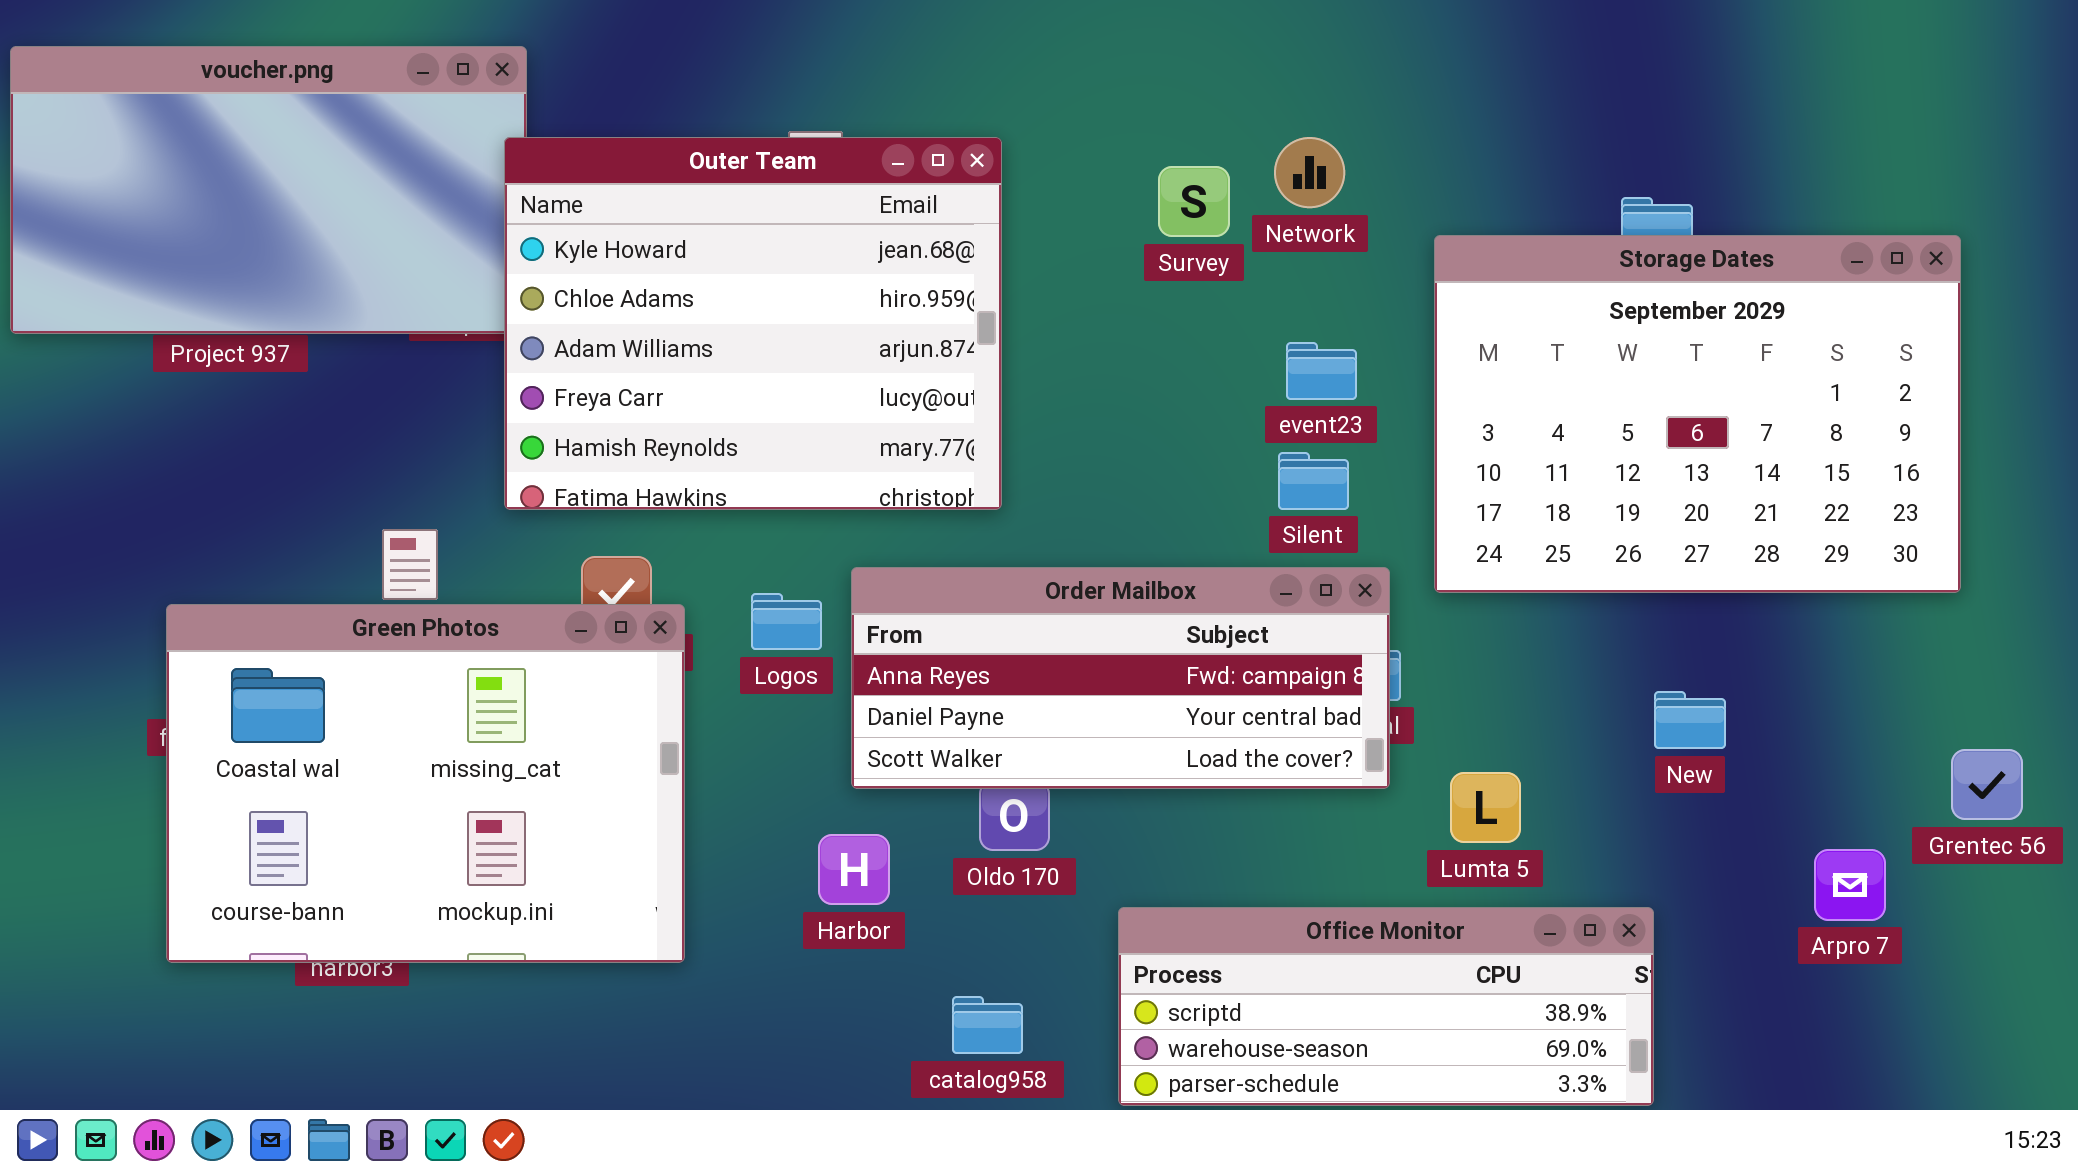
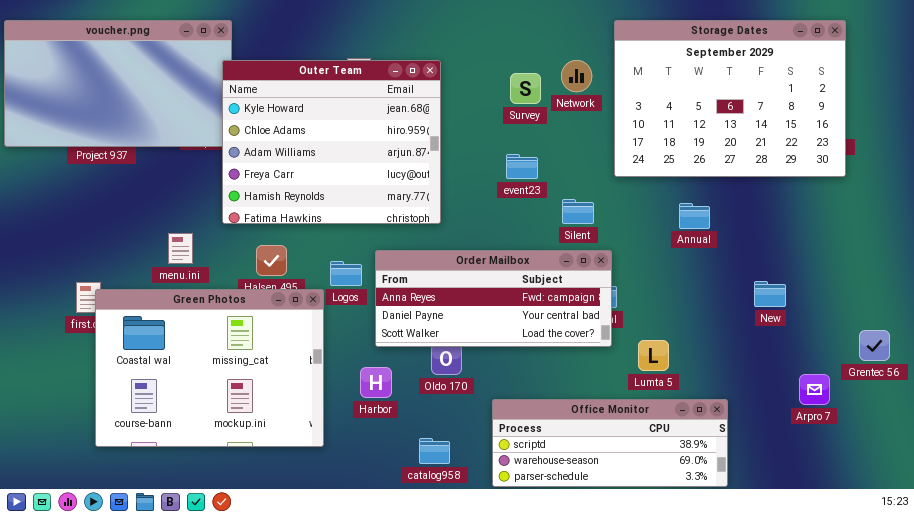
Storage Dates: [1434,235,1961,593] -> [614,20,846,177], moved
event23: [1286,342,1357,400] -> [506,154,538,179], moved
Green Photos: [166,604,685,963] -> [95,289,324,447], moved
New: [1654,691,1726,749] -> [754,281,786,307], moved

